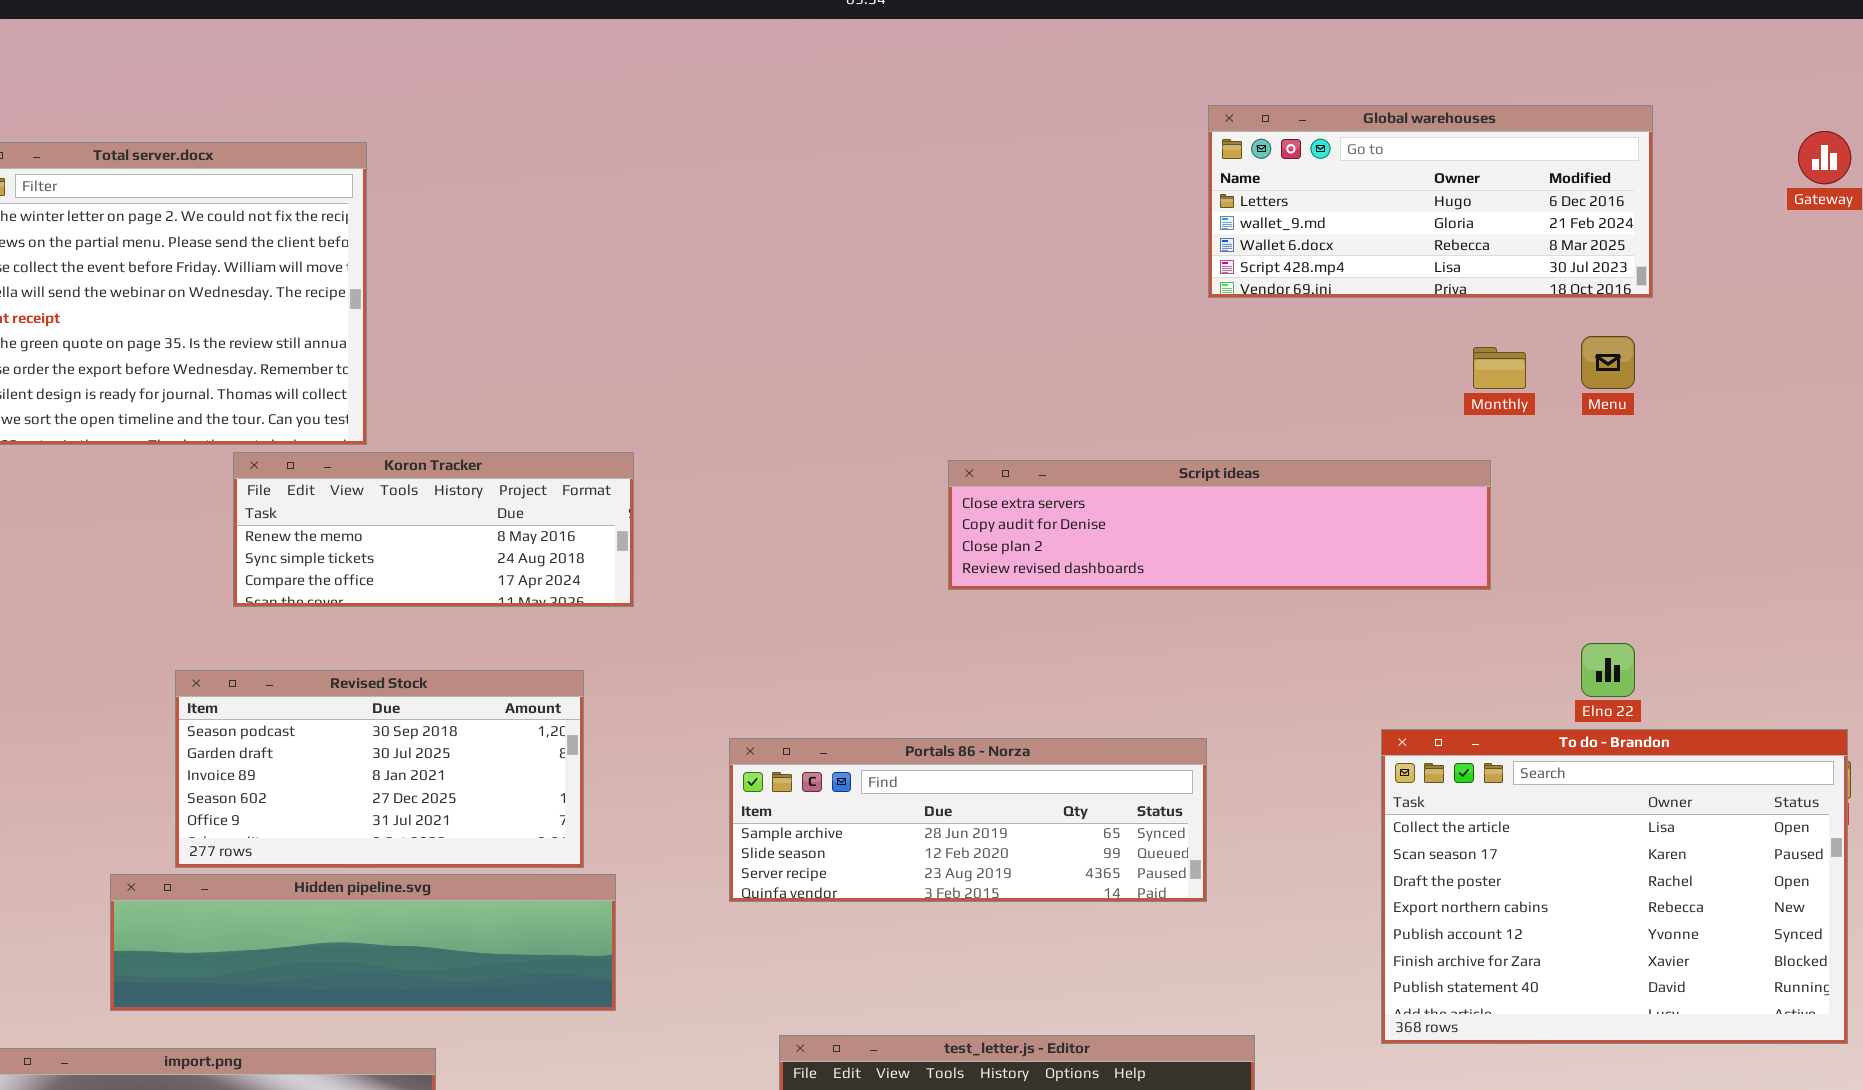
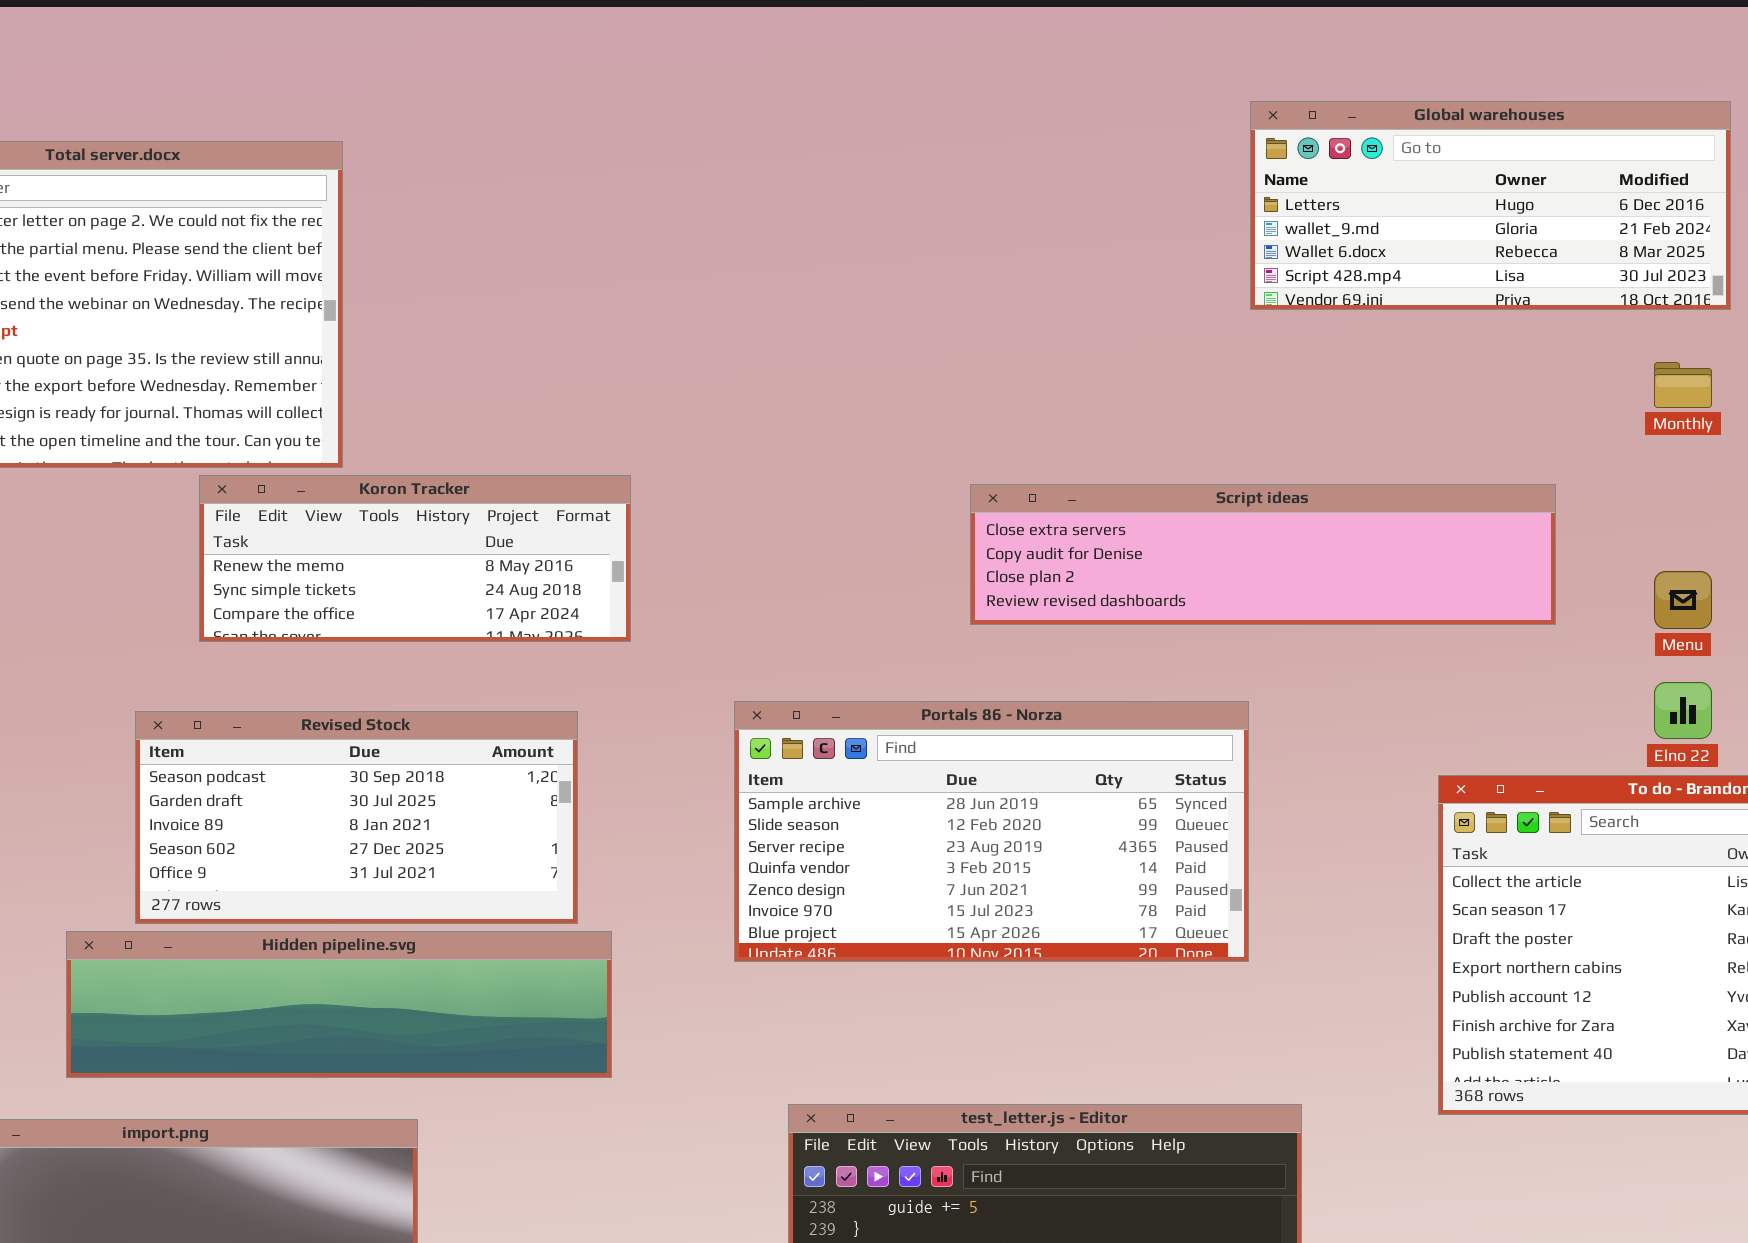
Menu: [1581,336,1635,389] -> [1654,571,1712,629], moved
Monthly: [1473,347,1526,389] -> [1654,362,1712,408], moved
Portals 86 - Norza: [729,738,1207,902] -> [734,701,1249,962], resized

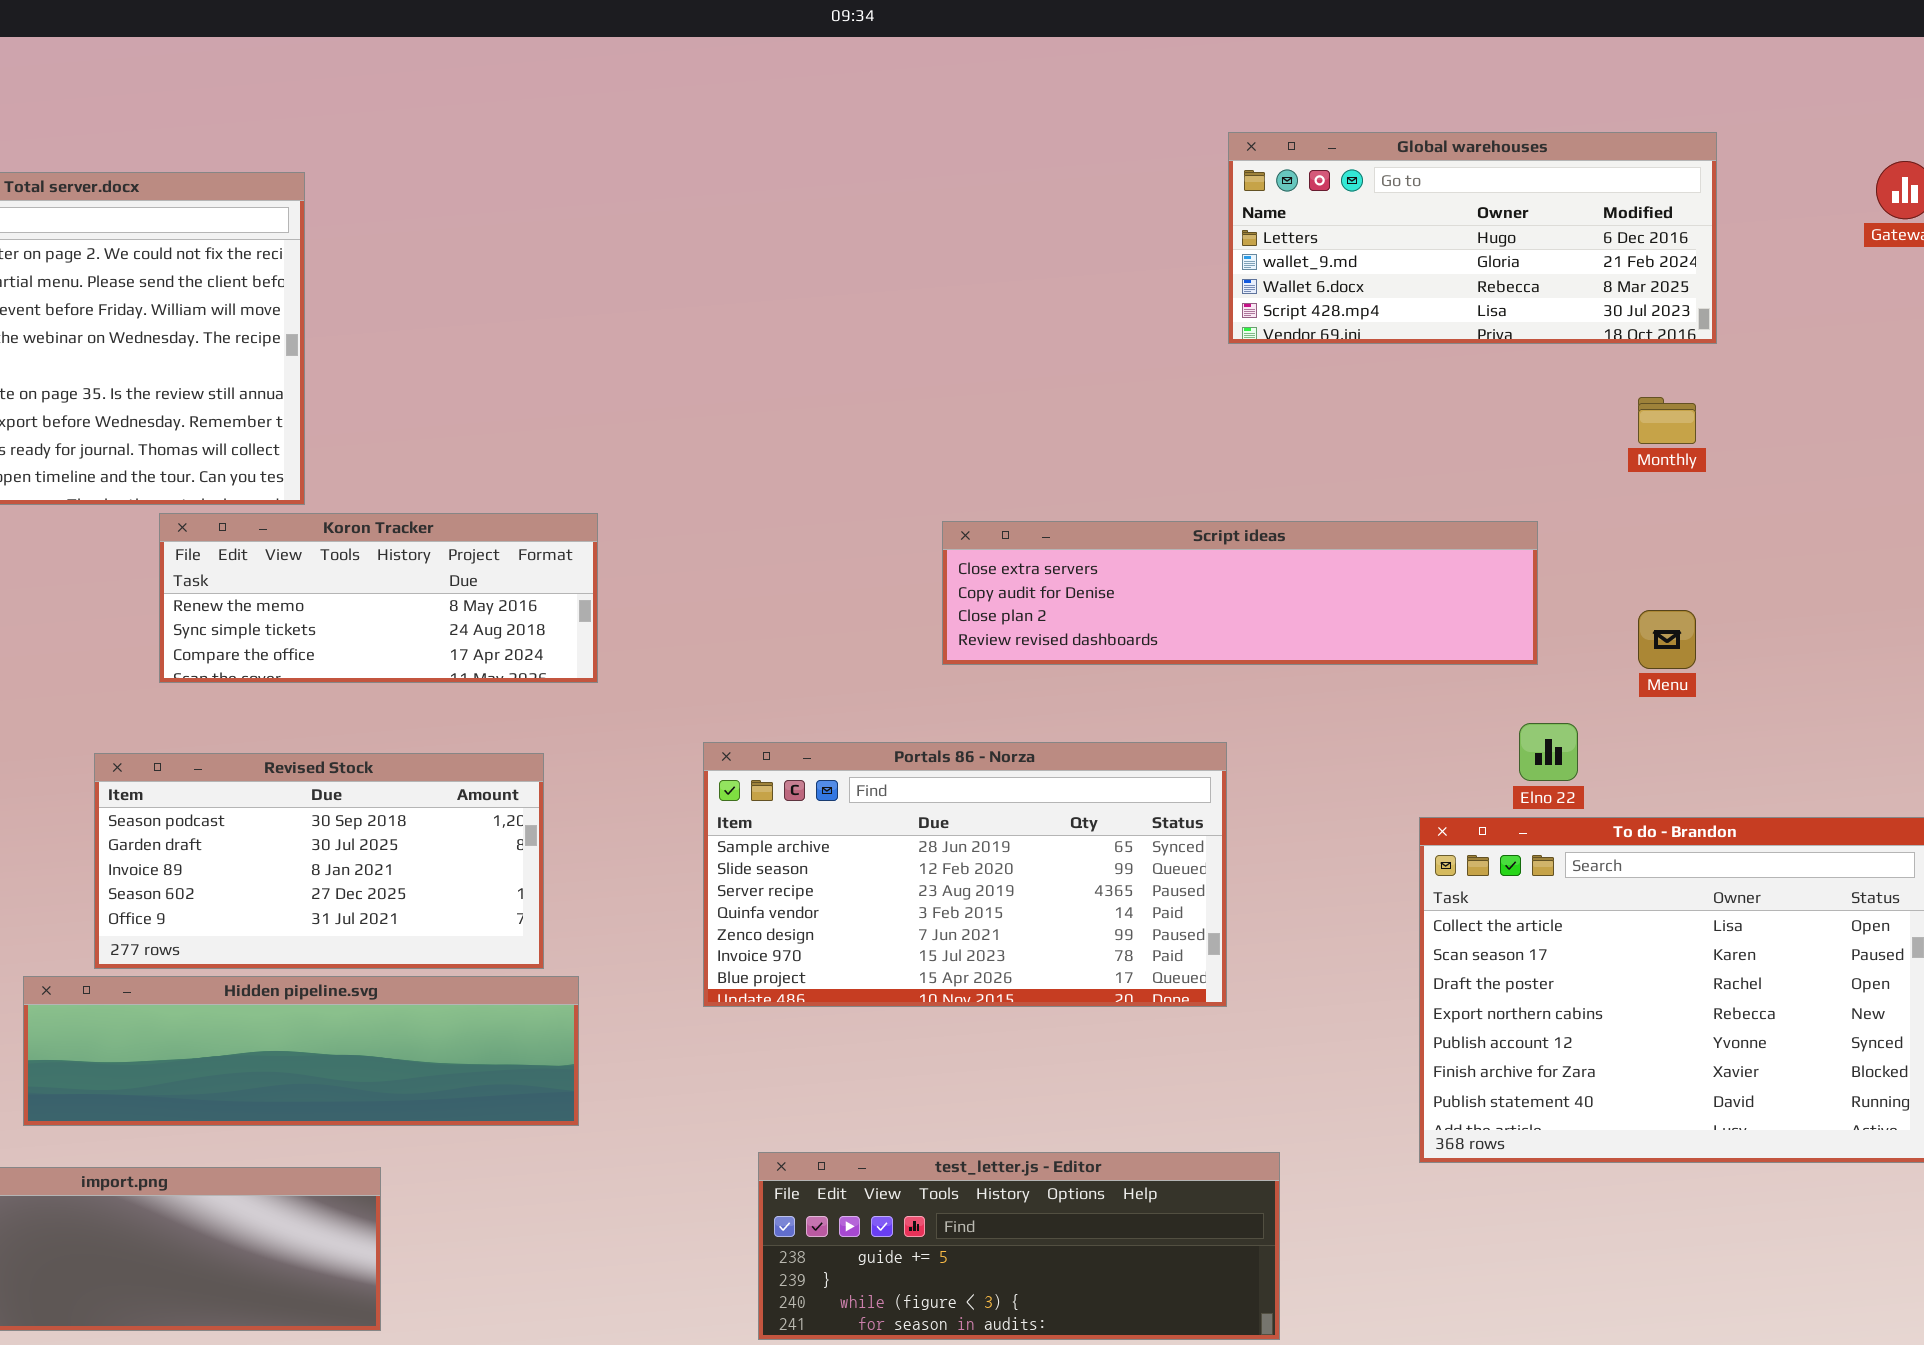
Elno 22: [1654,682,1712,739] -> [1519,723,1578,781], moved

